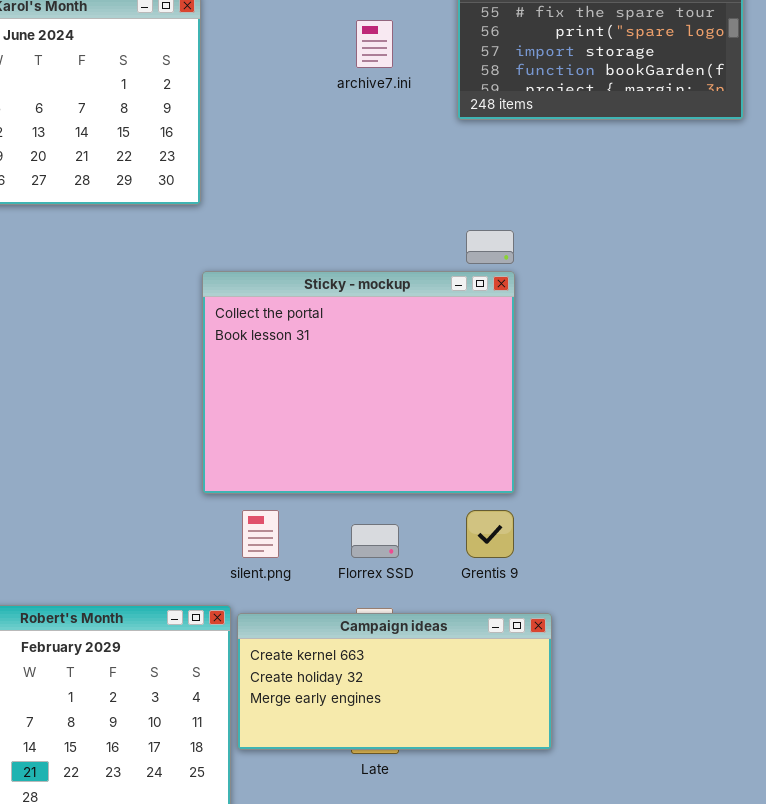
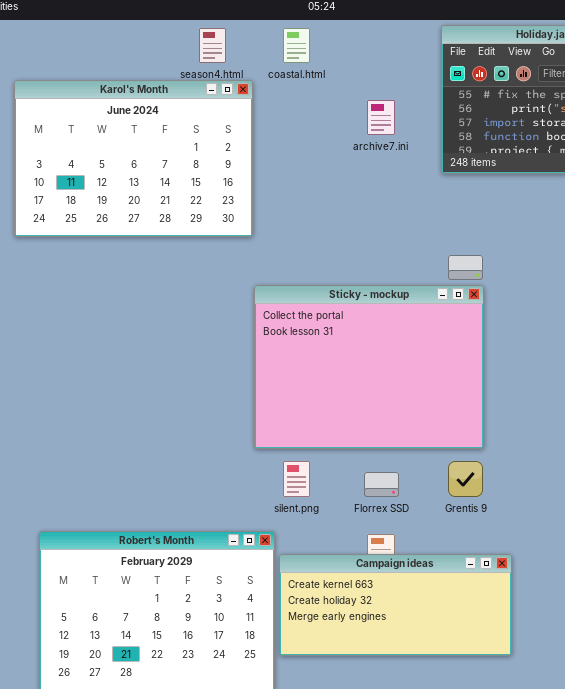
Campaign ideas: [237,613,552,750] -> [279,554,512,656], moved

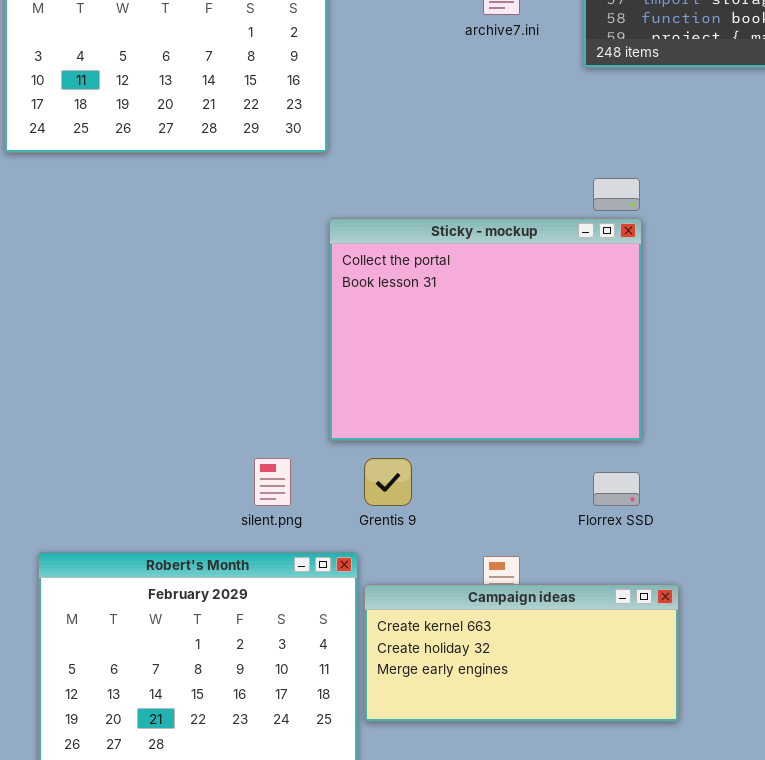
silent.png: [283,461,310,497] -> [254,458,291,506], moved
Grentis 9: [448,461,483,497] -> [364,458,412,506], moved
Florrex SSD: [364,472,399,497] -> [593,472,640,506], moved

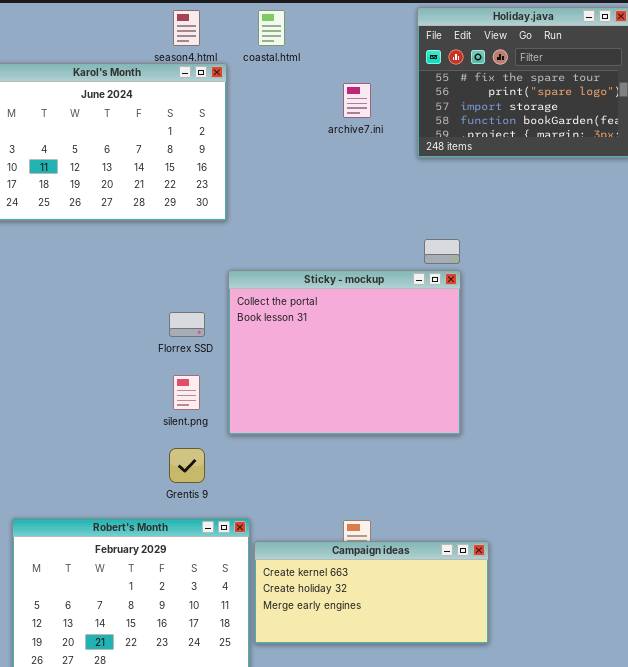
silent.png: [254,458,291,506] -> [173,375,200,410], moved
Grentis 9: [364,458,412,506] -> [169,448,205,483], moved
Florrex SSD: [593,472,640,506] -> [169,312,205,337], moved

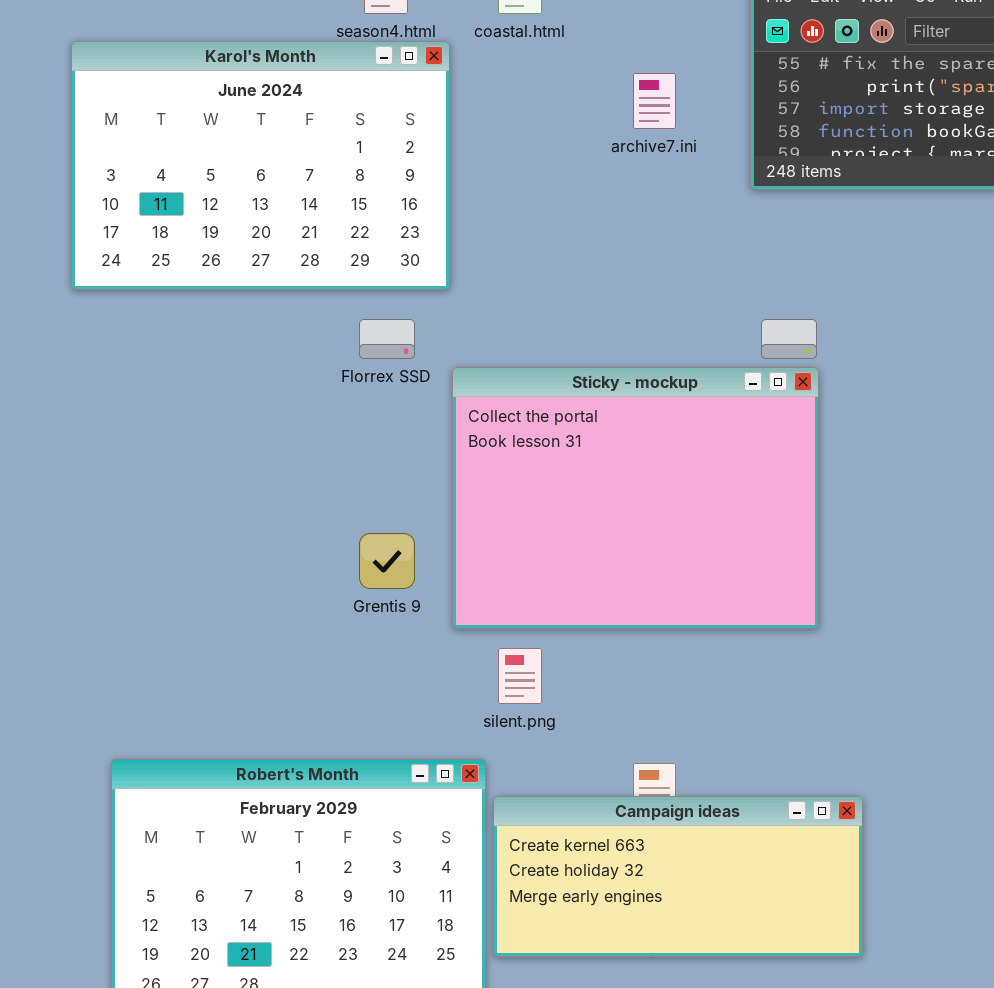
Florrex SSD: [169,312,205,337] -> [359,319,415,359], moved
silent.png: [173,375,200,410] -> [498,648,542,704], moved
Grentis 9: [169,448,205,483] -> [359,533,415,589], moved

